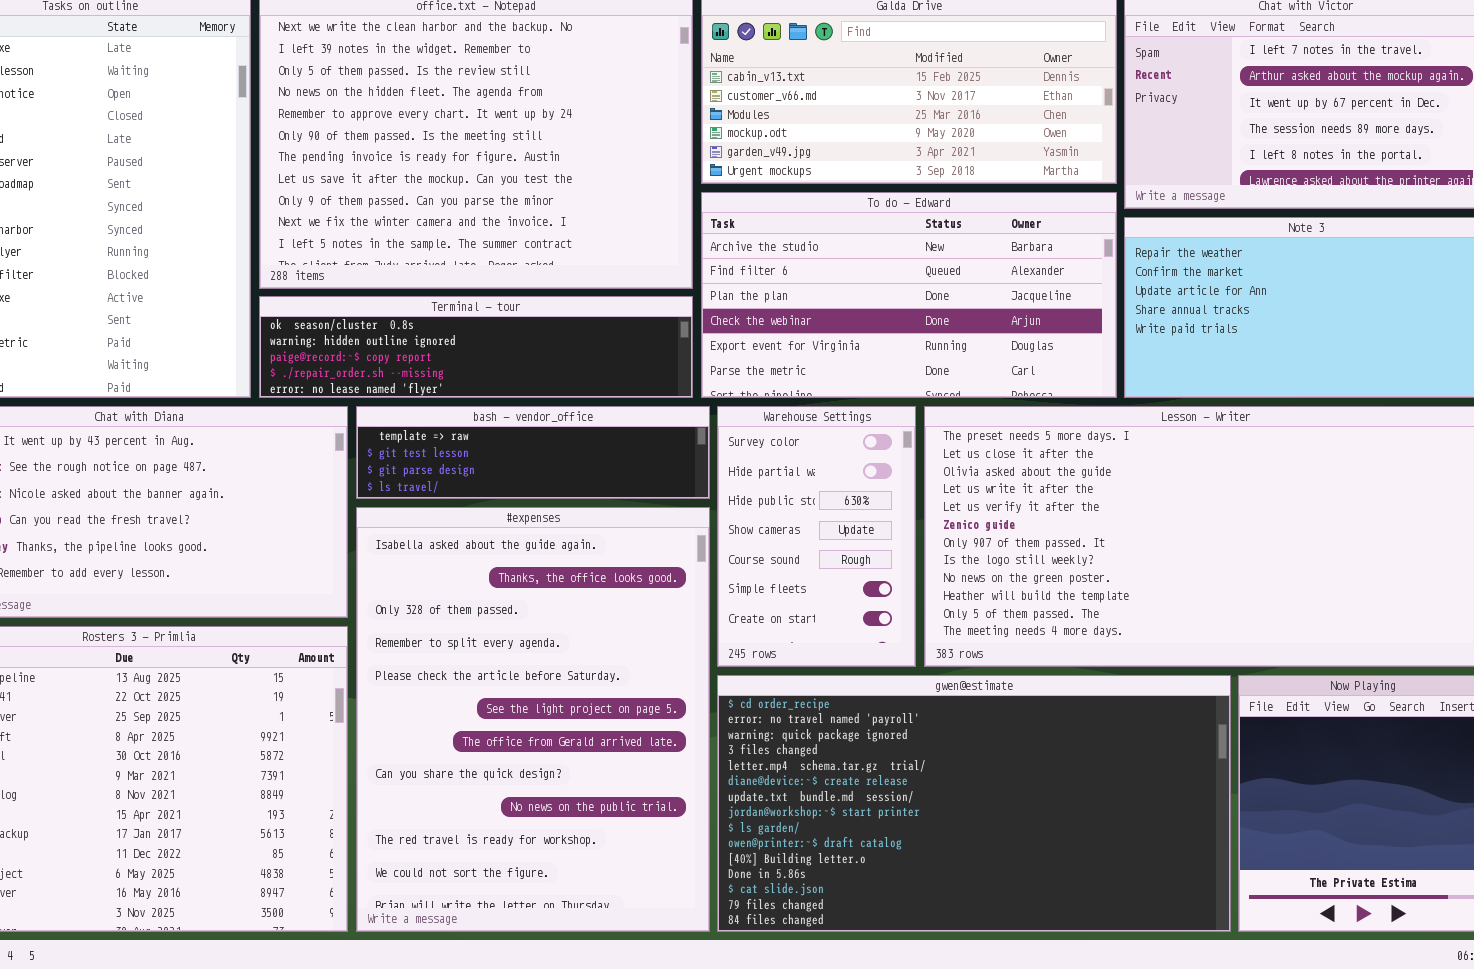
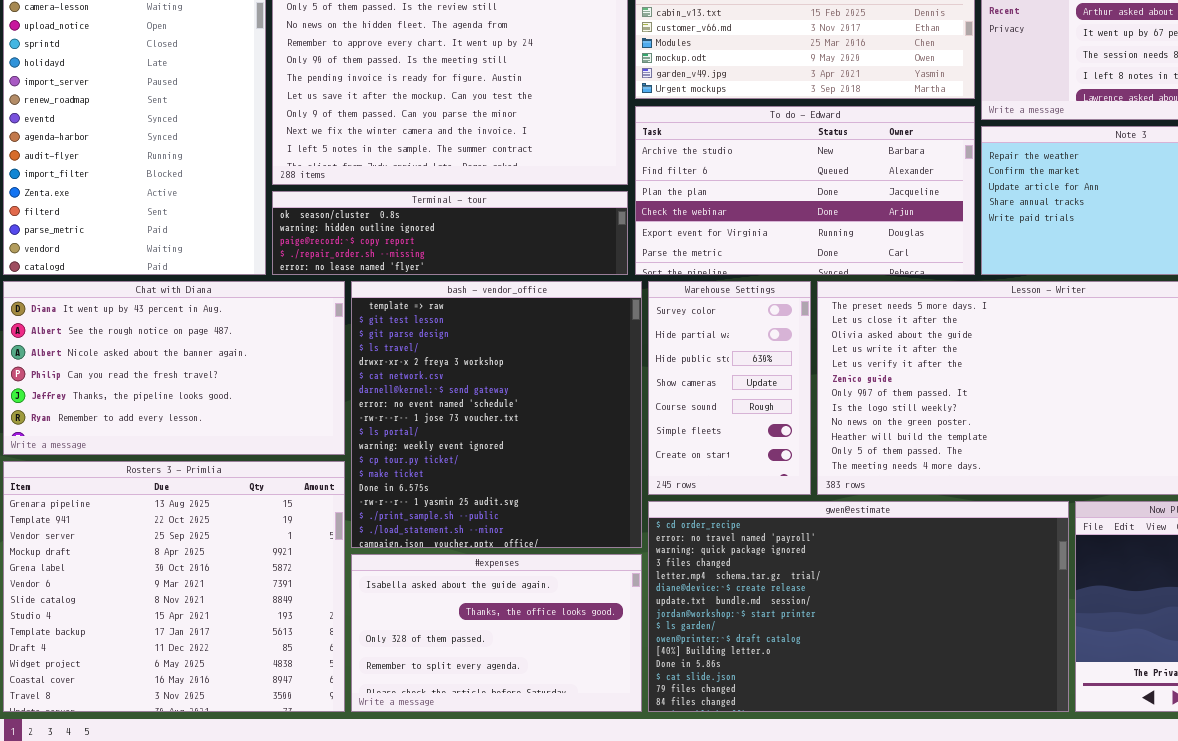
bash - vendor_office: [356,406,710,499] -> [351,281,642,548], resized
#expenses: [356,507,710,932] -> [351,554,642,712], resized

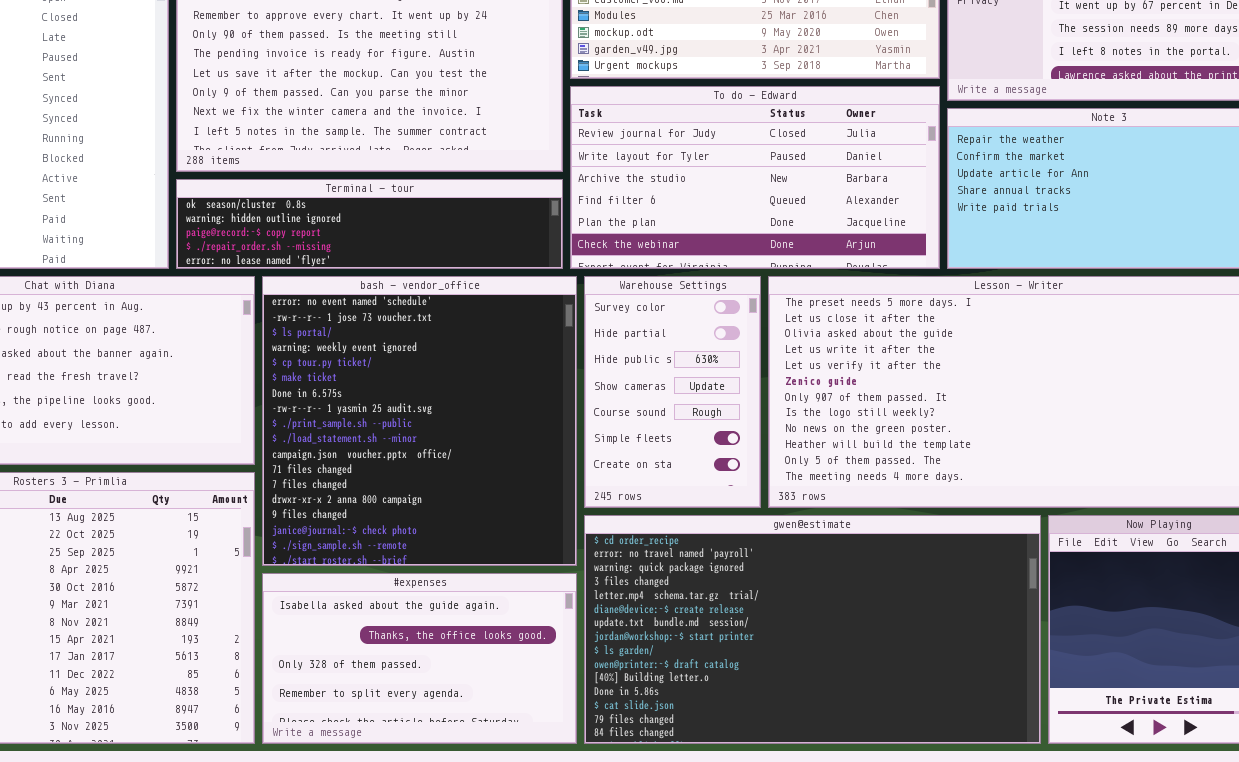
To do - Edward: [635,106,975,275] -> [570,86,940,269], scrolled up 2 rows
bash - vendor_office: [351,281,642,548] -> [262,276,577,566], scrolled down 7 rows

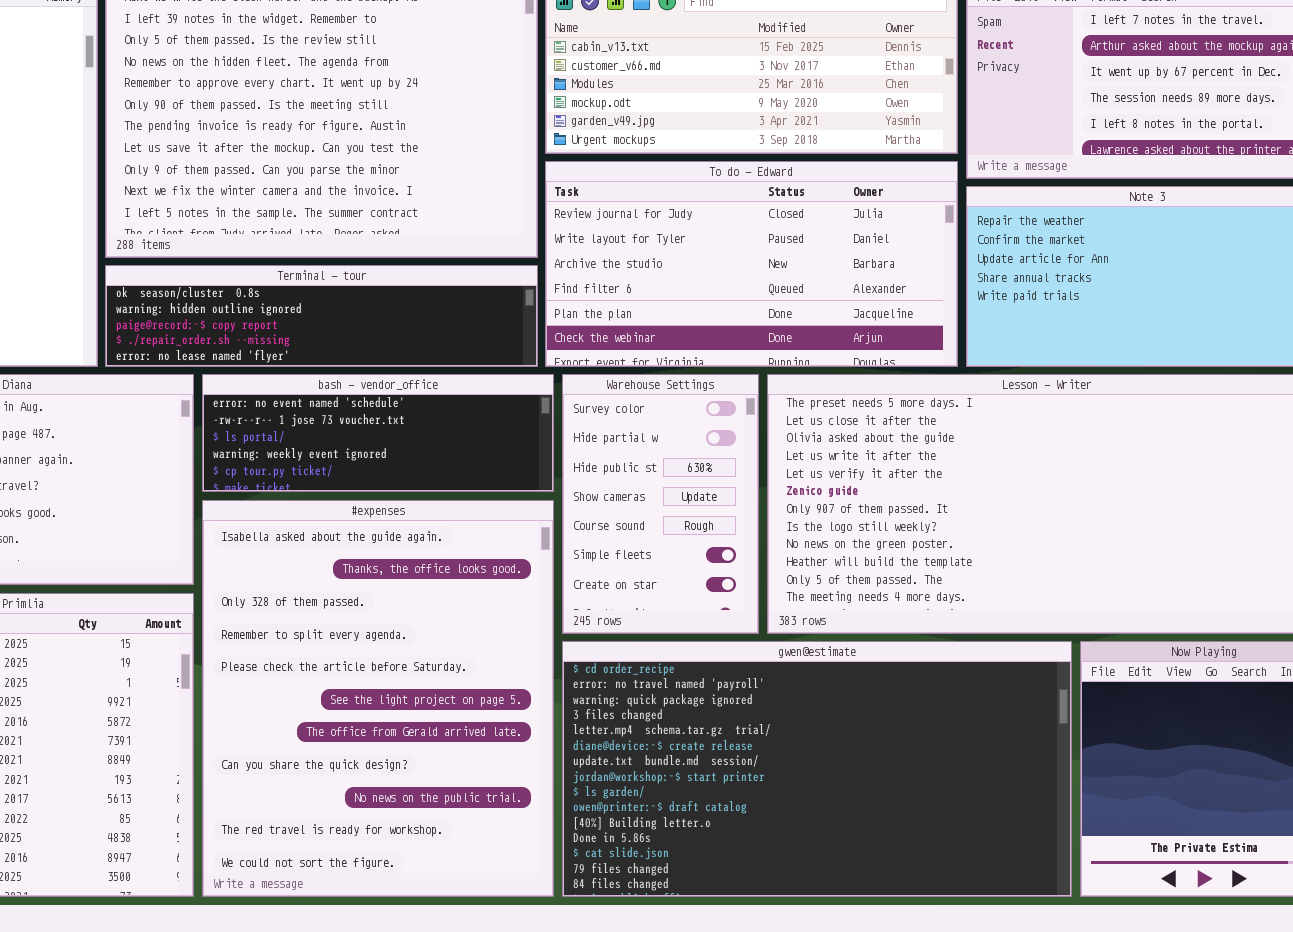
bash - vendor_office: [262,276,577,566] -> [202,374,554,492], resized
#expenses: [262,573,577,744] -> [202,500,554,897], resized

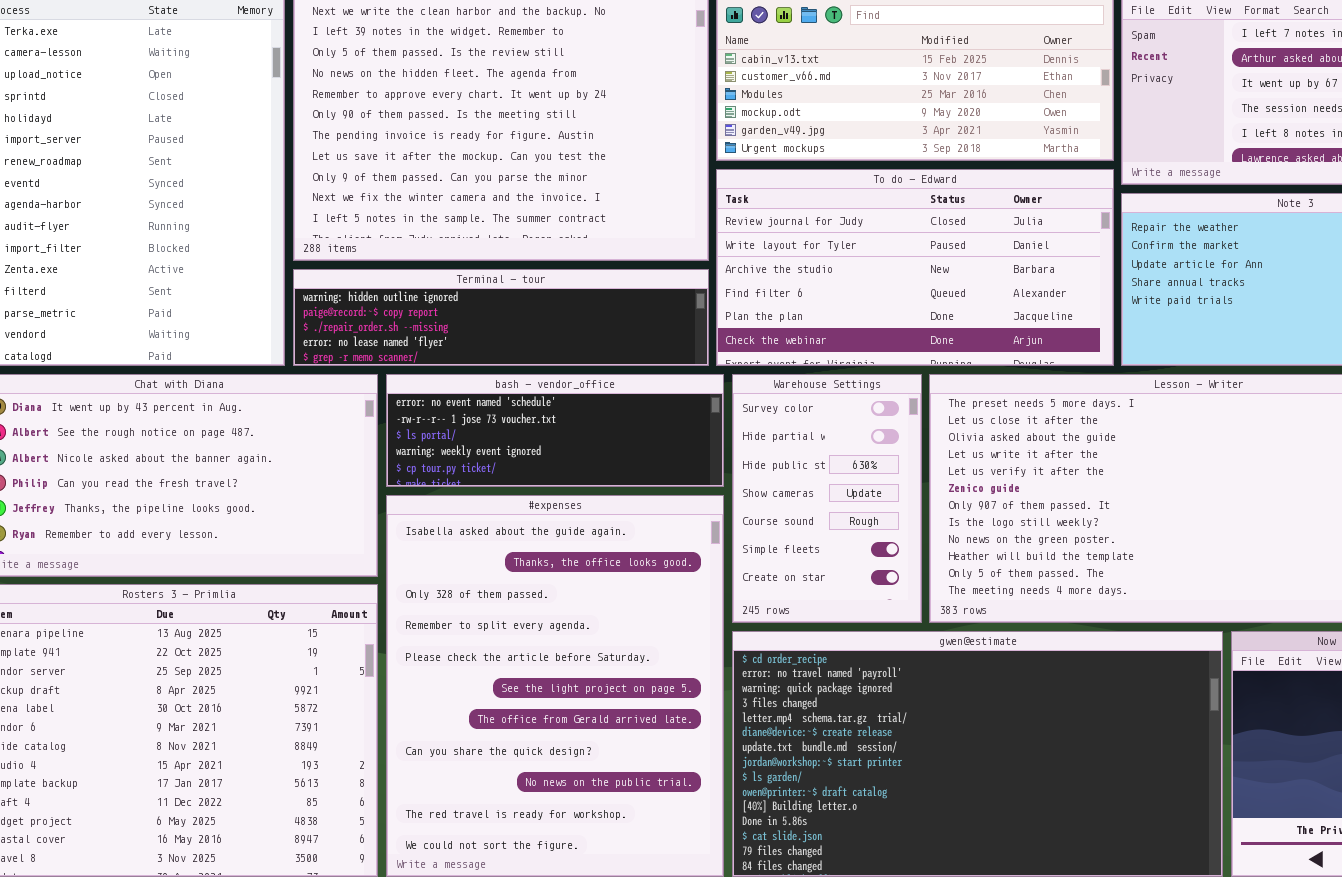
Terminal - tour: [105,265,538,367] -> [293,269,709,366], scrolled down 1 row

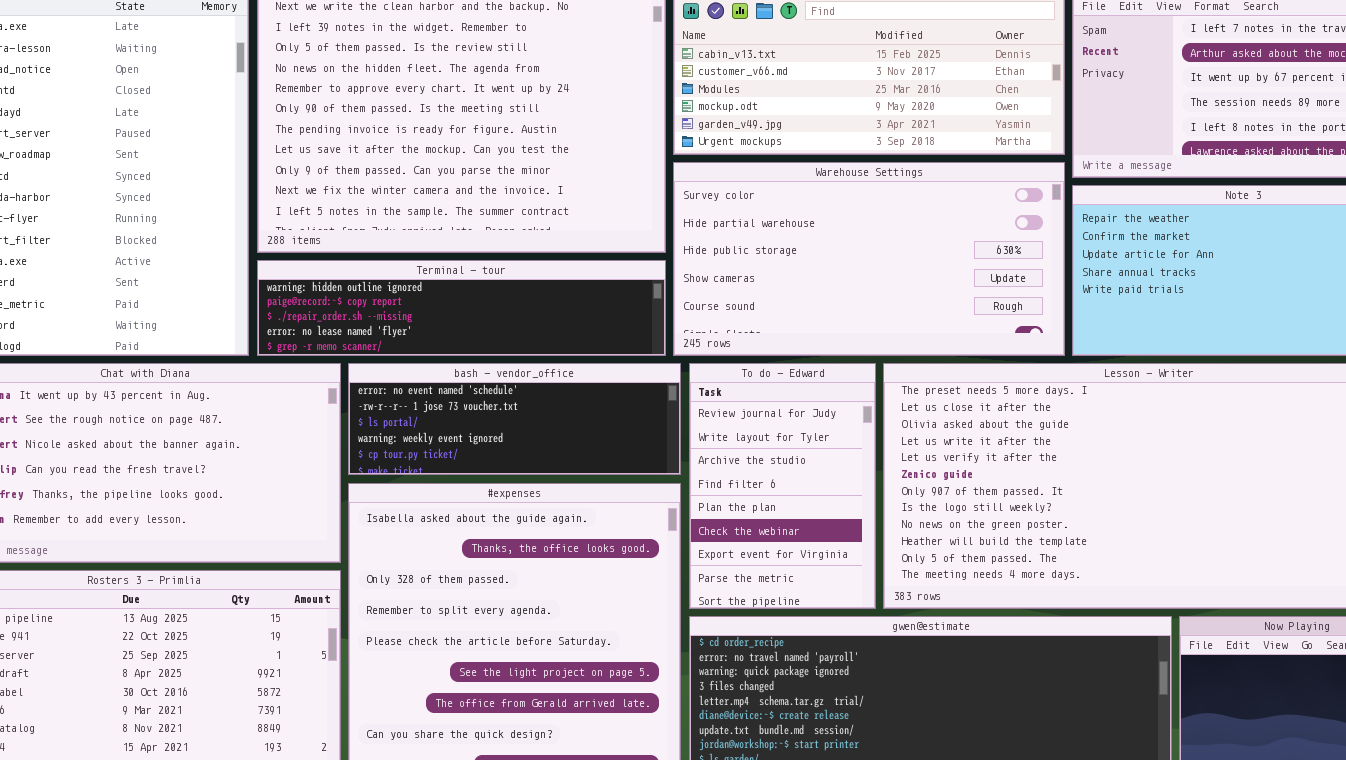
To do - Edward: [716,169,1114,366] -> [689,363,876,609], moved, resized
Warehouse Settings: [732,374,922,623] -> [673,162,1065,356], moved, resized

